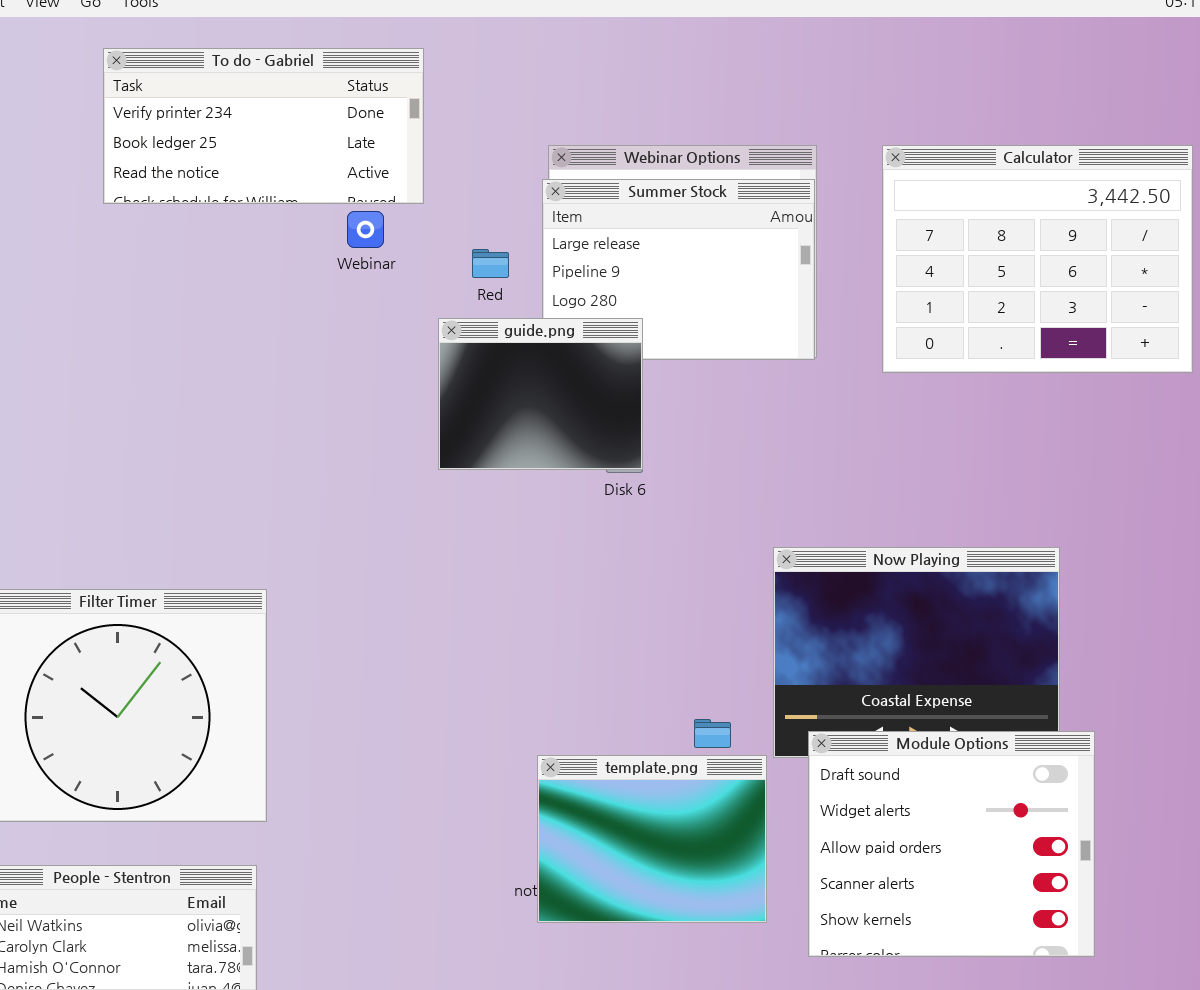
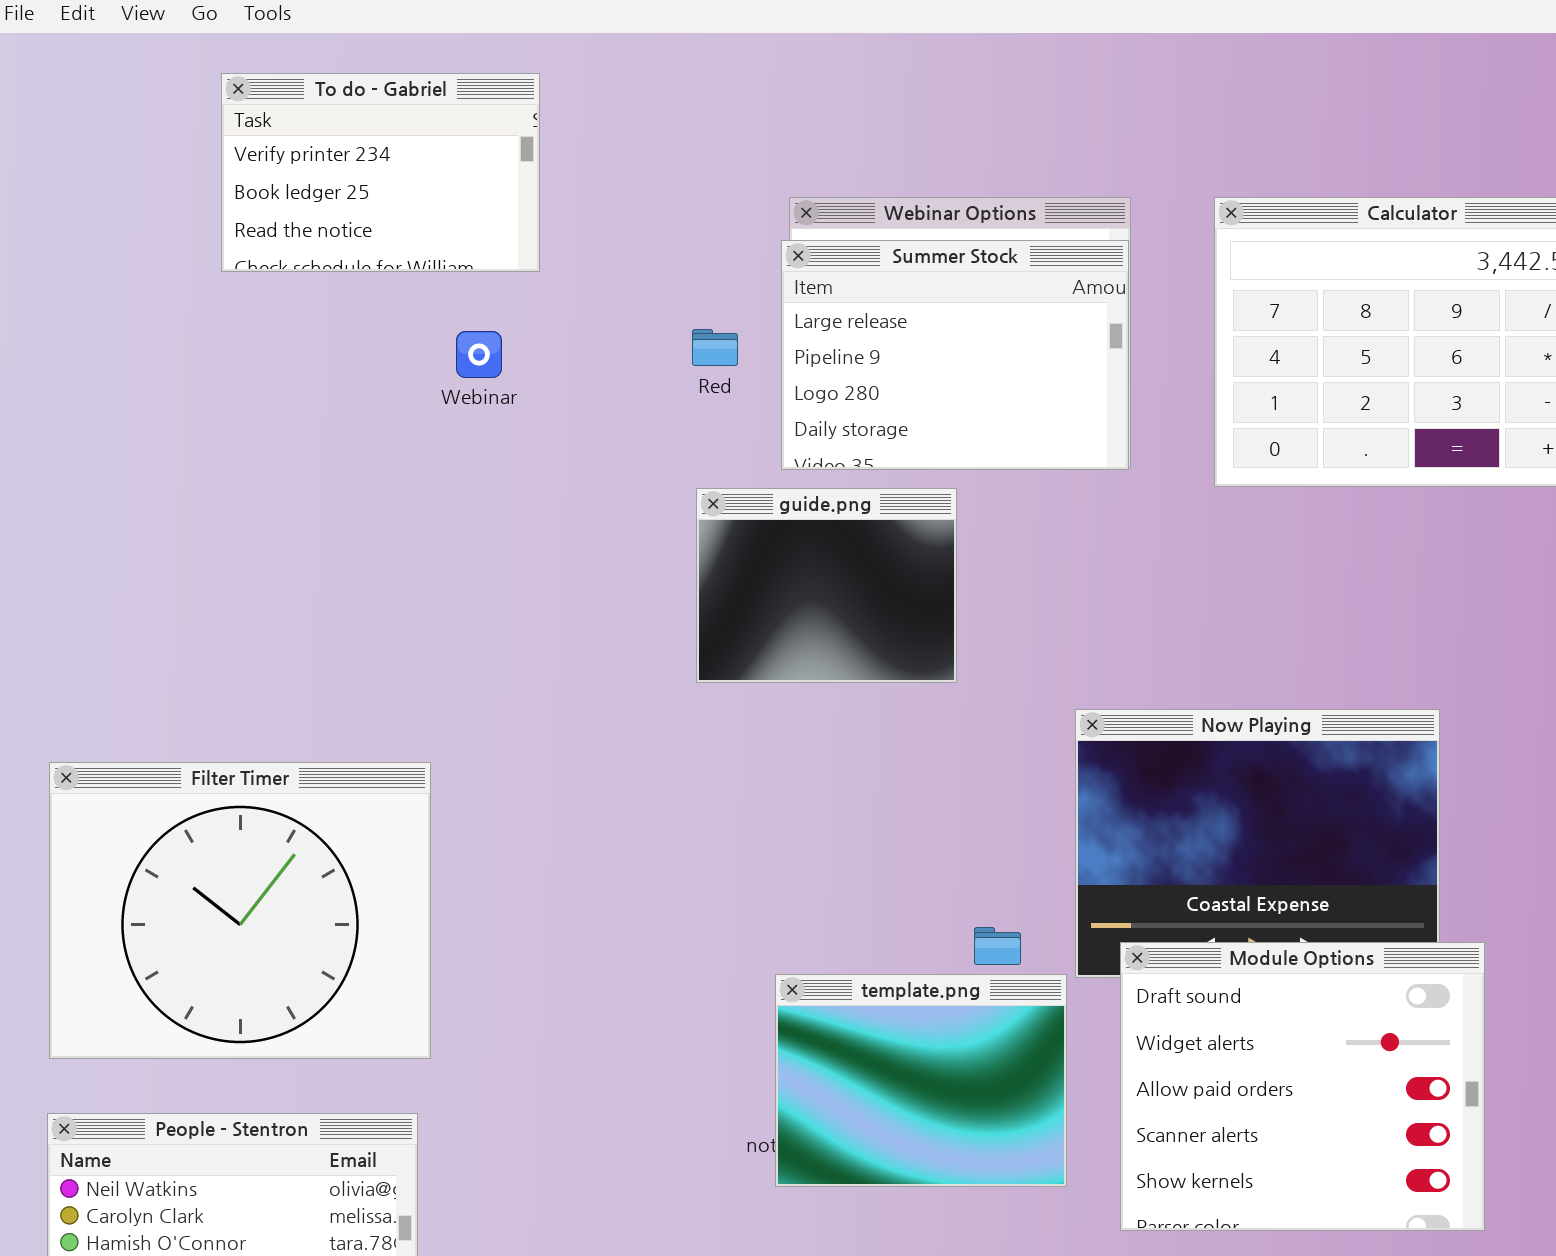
To do - Gabriel: [103,48,424,204] -> [221,73,540,272], resized
Webinar: [347,211,384,248] -> [456,331,502,378], moved
guide.png: [438,318,643,470] -> [696,488,957,683], moved

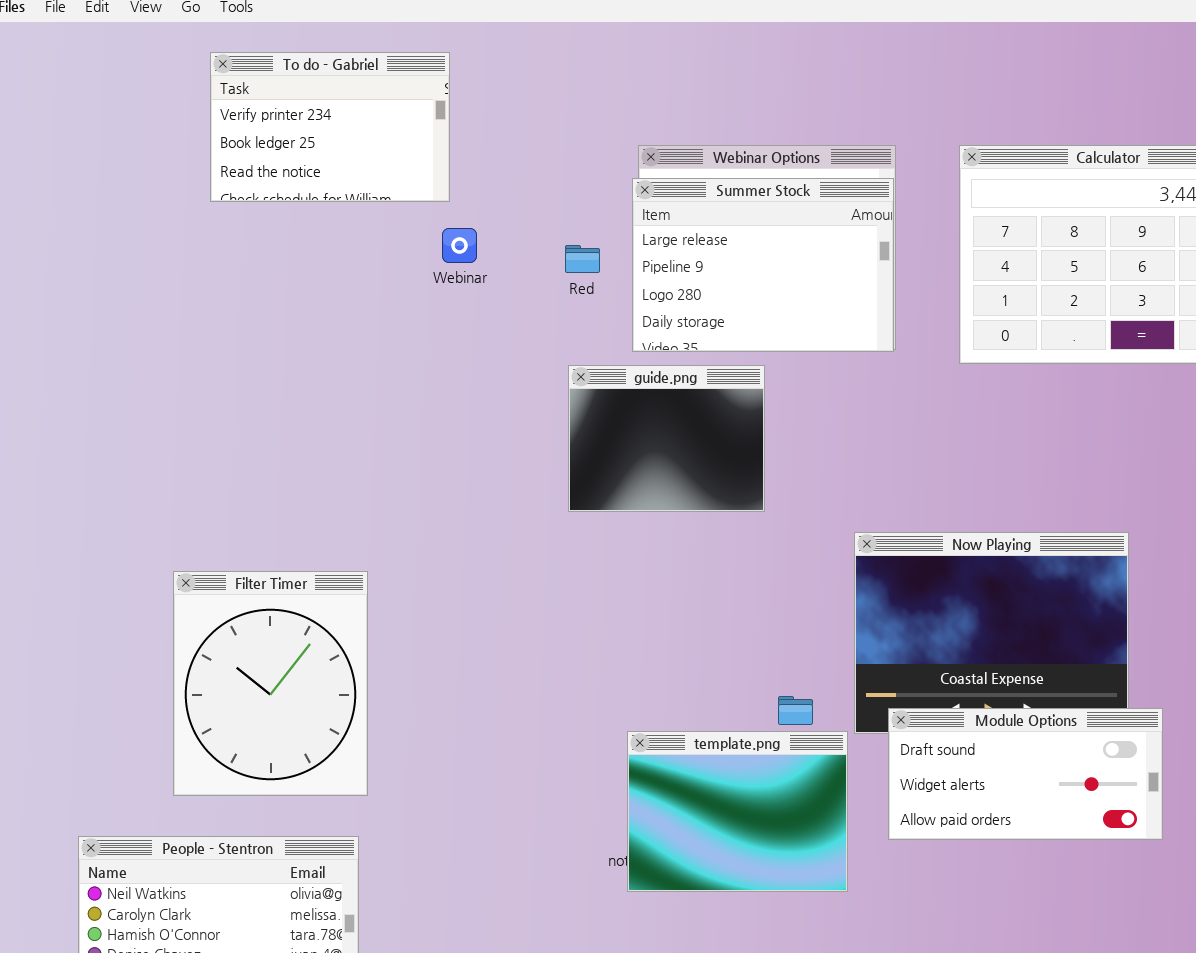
Webinar: [456,331,502,378] -> [442,228,477,263], moved
Filter Timer: [49,762,431,1059] -> [173,571,368,796], resized
Module Options: [1120,942,1485,1231] -> [888,708,1163,840], resized

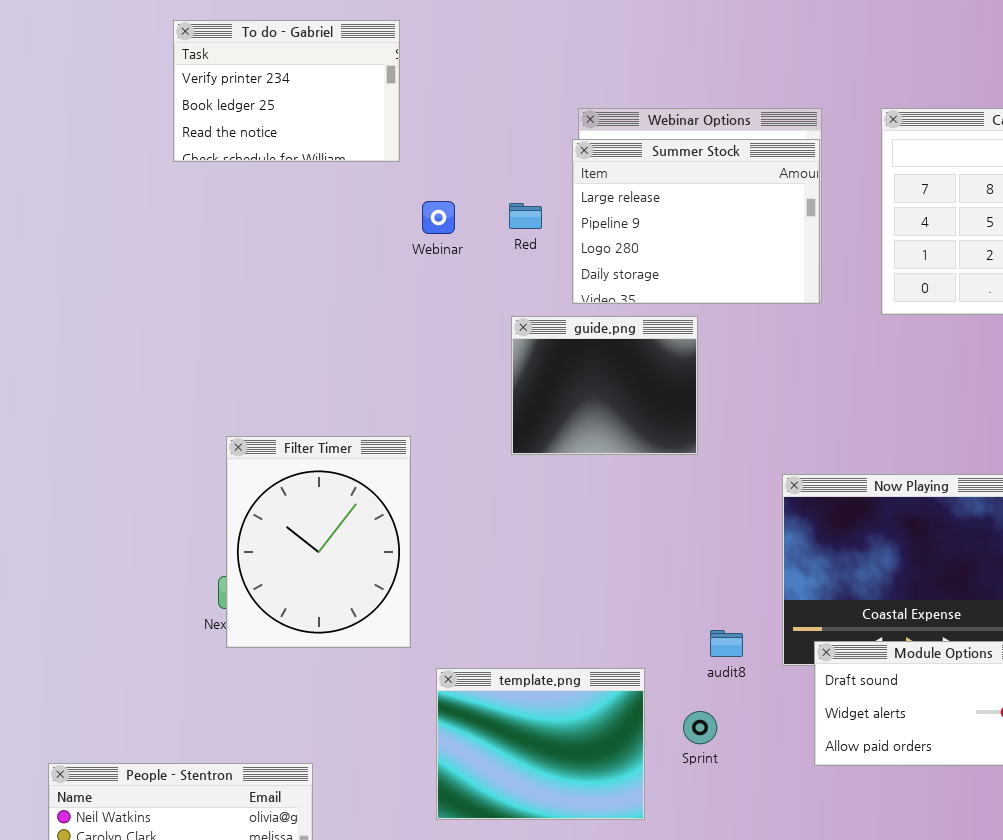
Webinar: [442,228,477,263] -> [422,201,455,234], moved
Filter Timer: [173,571,368,796] -> [226,436,411,648], moved
template.png: [627,731,848,892] -> [436,668,645,820], moved

